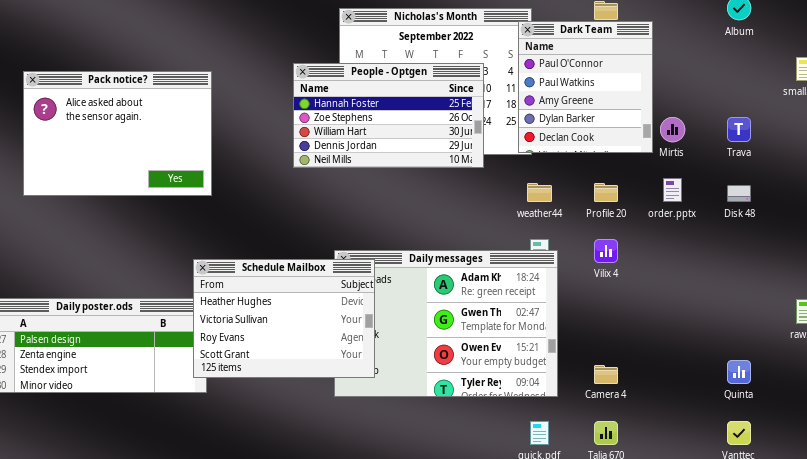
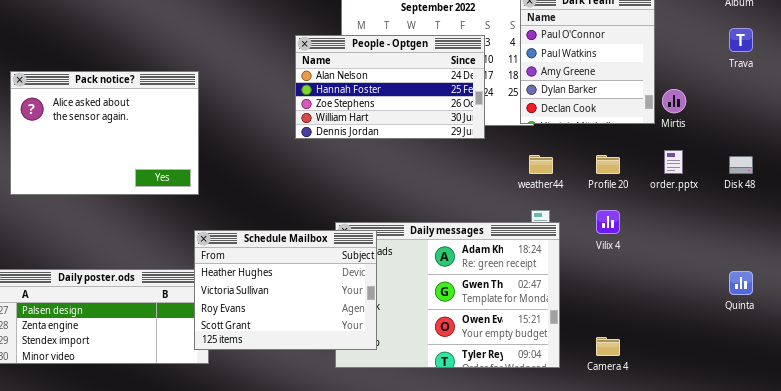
People - Optgen: [293,63,484,168] -> [295,35,485,139], scrolled up 1 row
Pack notice?: [23,71,212,196] -> [10,71,199,195], moved
Trava: [727,117,751,142] -> [729,28,753,52], moved
Quinta: [727,360,751,384] -> [729,271,753,295], moved

